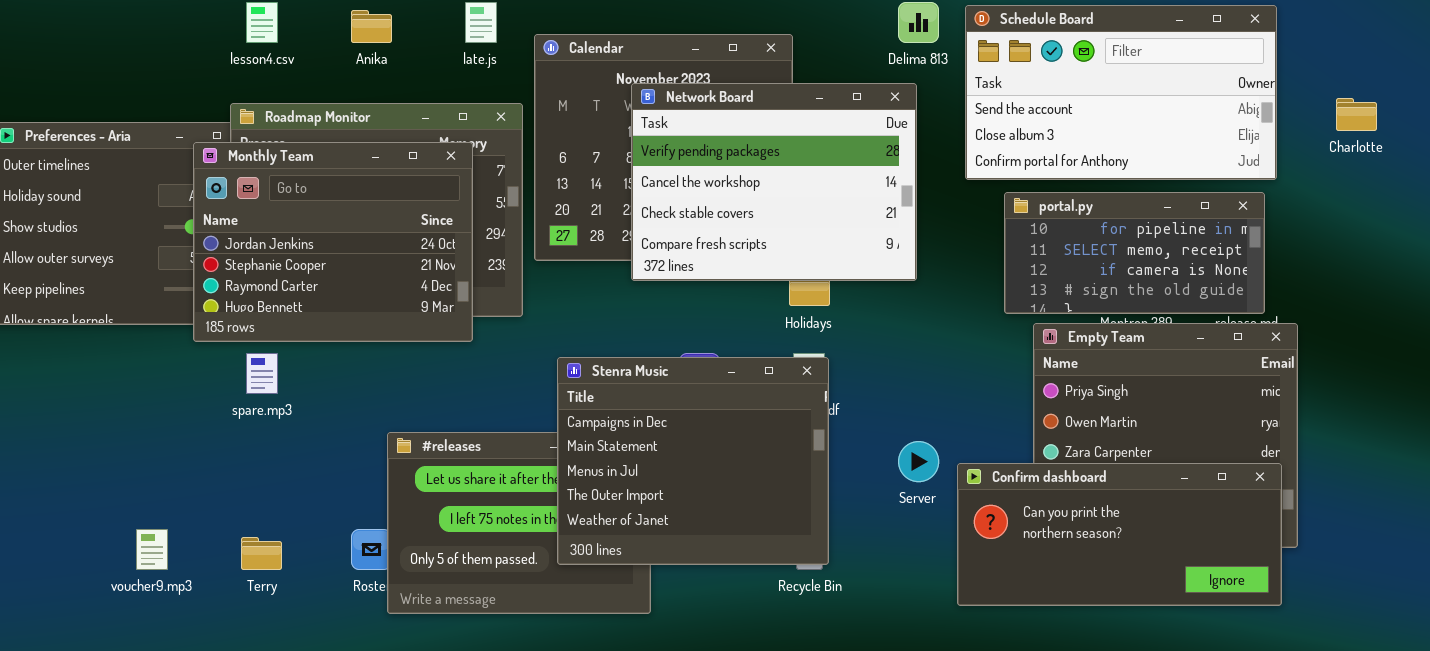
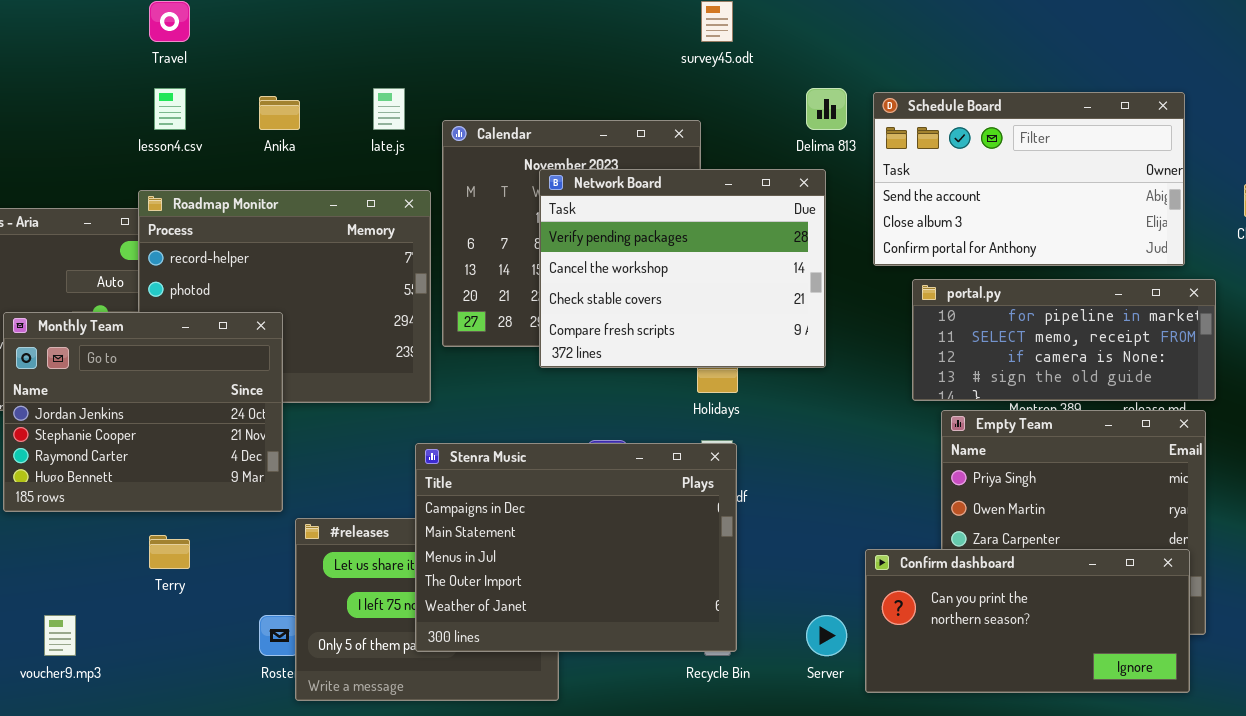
Monthly Team: [193,142,473,342] -> [3,312,283,512], moved
portal.py: [1004,192,1265,314] -> [912,279,1216,401], resized
Stenra Music: [557,357,829,565] -> [415,443,737,652], resized
Server: [898,441,939,482] -> [806,615,847,656], moved
Terry: [241,537,282,570] -> [149,535,190,569], moved

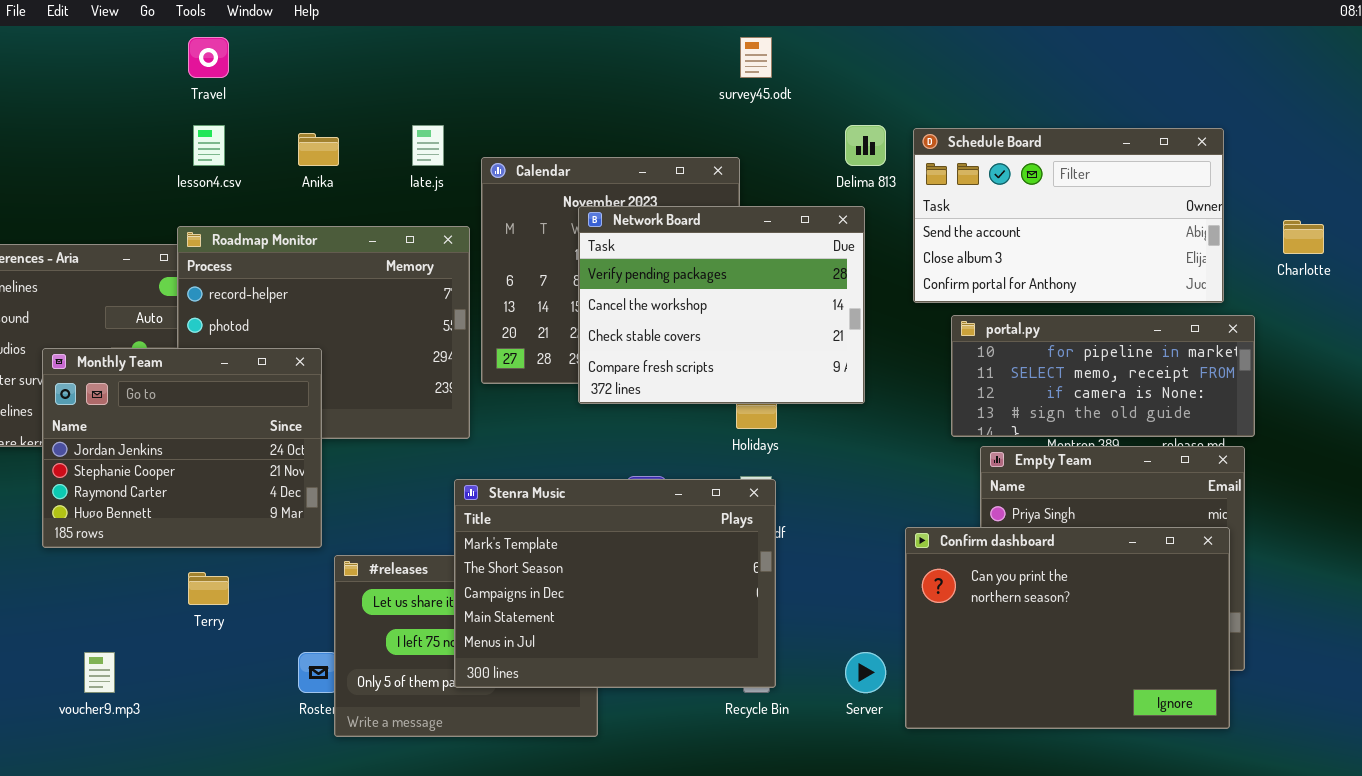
Stenra Music: [415,443,737,652] -> [454,479,776,688], scrolled up 2 rows
Confirm dashboard: [865,549,1190,693] -> [905,527,1230,729], resized

